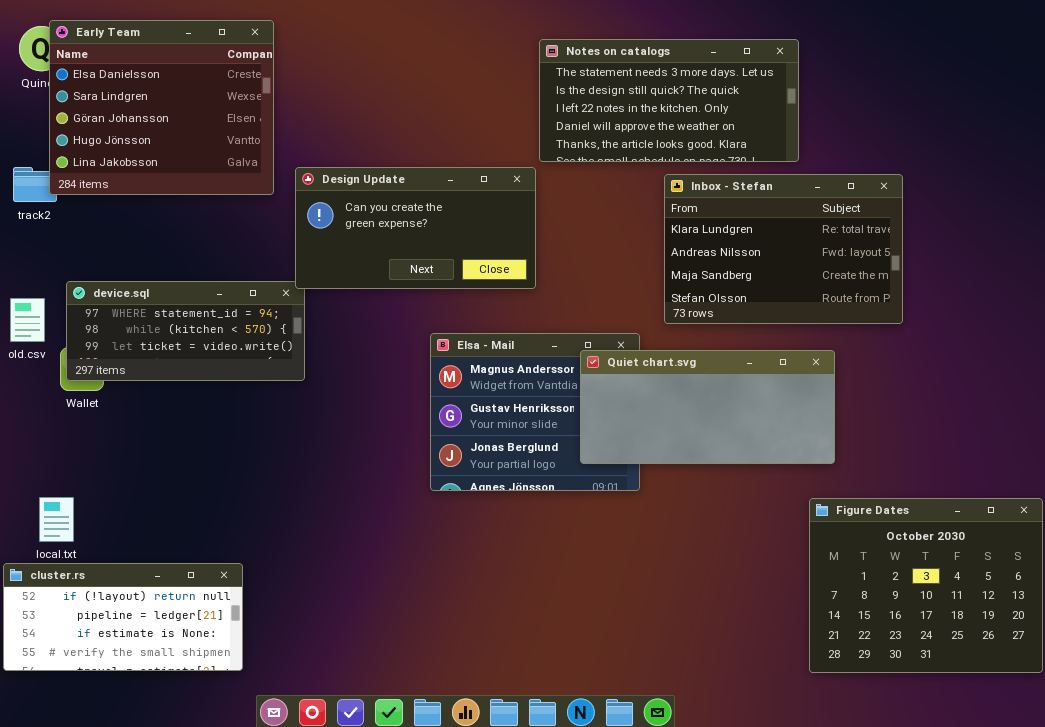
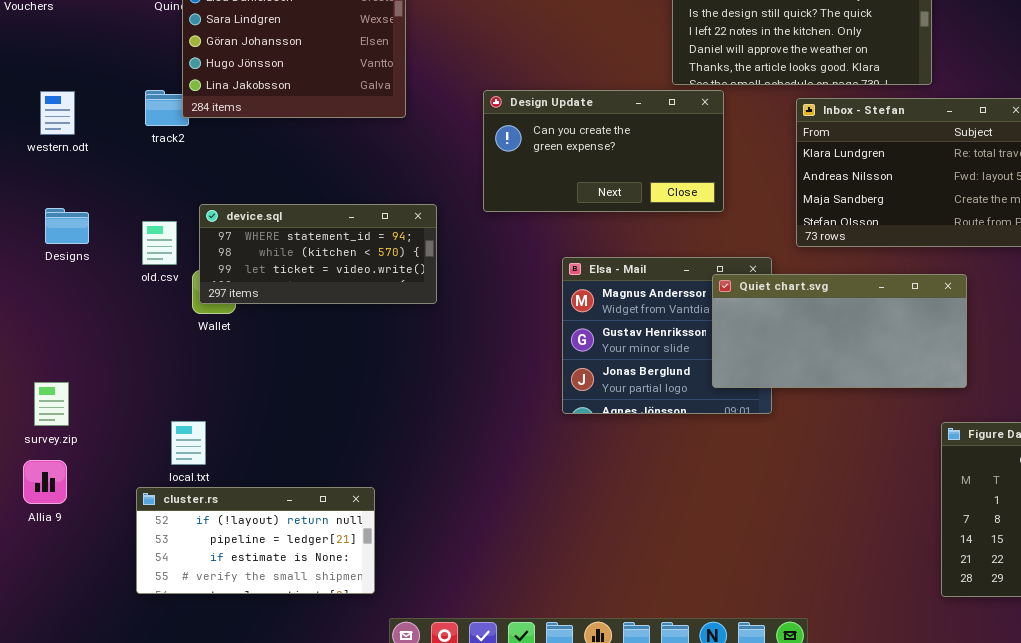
Design Update: [295,167,536,289] -> [483,90,724,212], moved

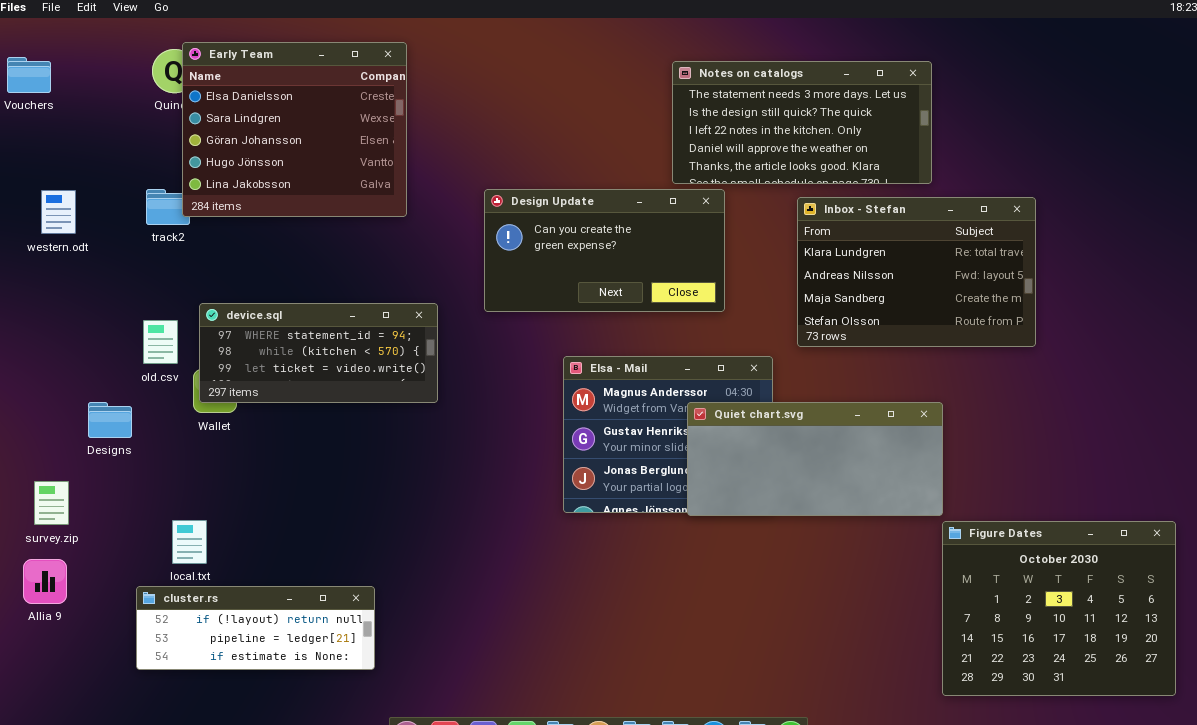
Designs: [45,208,89,244] -> [88,402,132,438], moved
Quiet chart.svg: [712,274,967,388] -> [687,402,943,516], moved
cluster.rs: [136,487,375,594] -> [136,586,375,670], resized

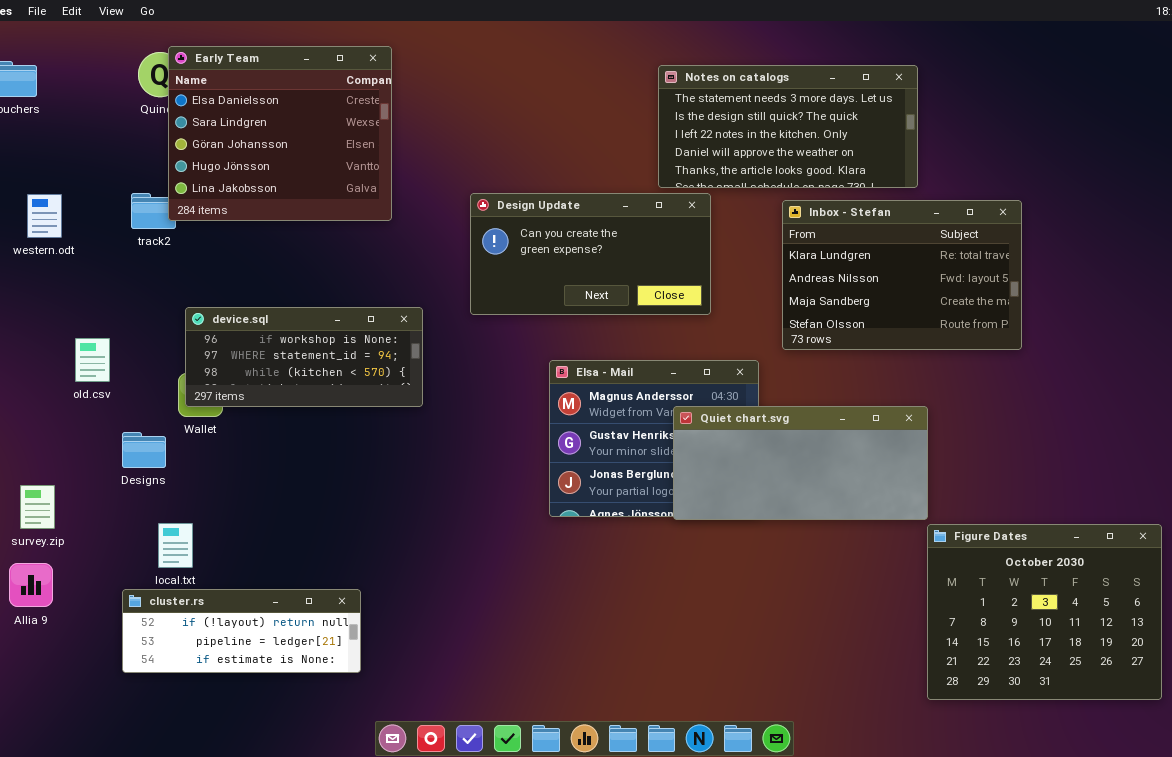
device.sql: [199,303,438,403] -> [185,307,423,407], scrolled up 1 row
old.csv: [143,320,178,364] -> [75,338,110,382], moved
Designs: [88,402,132,438] -> [122,432,166,468], moved

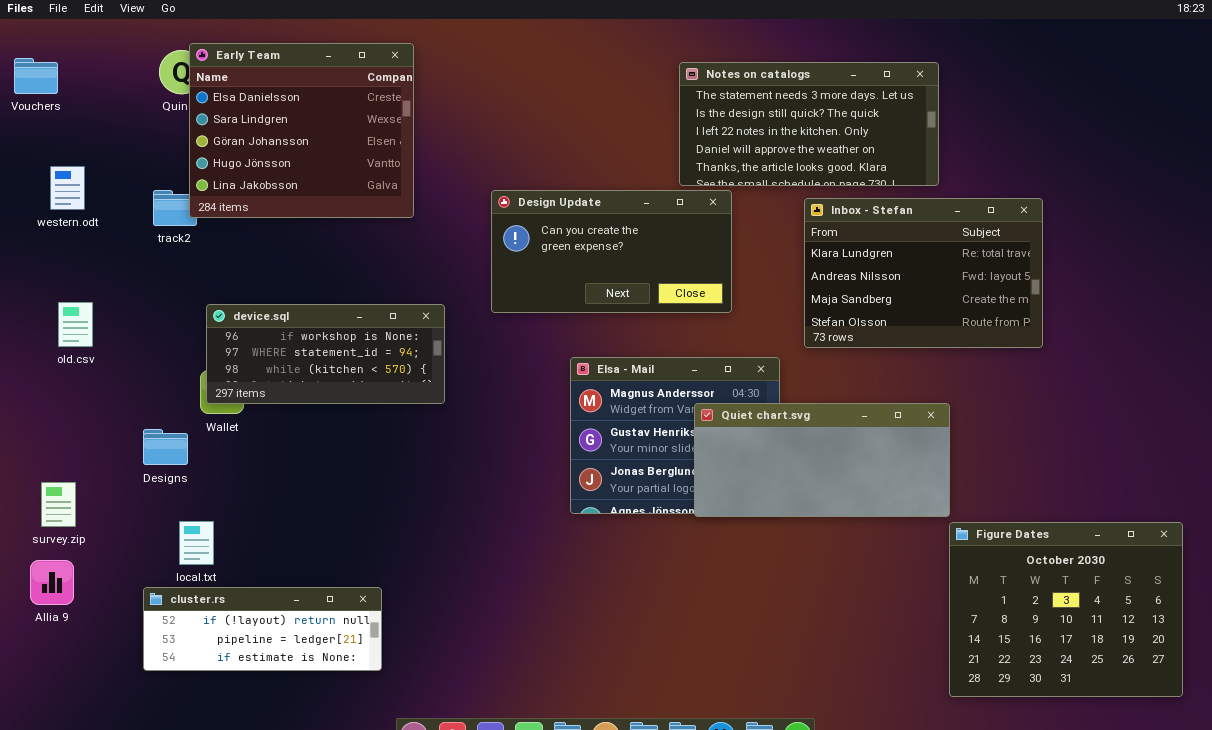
western.odt: [27,194,62,238] -> [50,166,85,210], moved
old.csv: [75,338,110,382] -> [58,302,93,347], moved

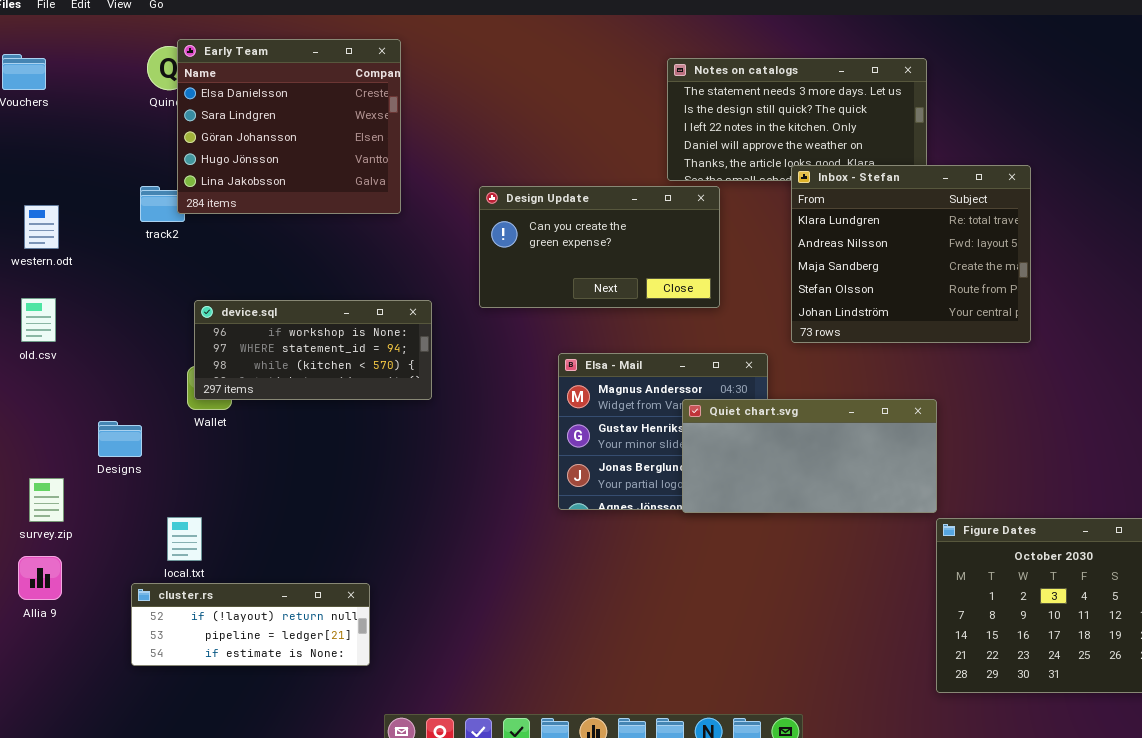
western.odt: [50,166,85,210] -> [24,205,59,249], moved
Inbox - Stefan: [804,198,1043,348] -> [791,165,1031,343], resized
old.csv: [58,302,93,347] -> [21,298,56,342], moved
Designs: [143,429,188,465] -> [98,421,142,457], moved

